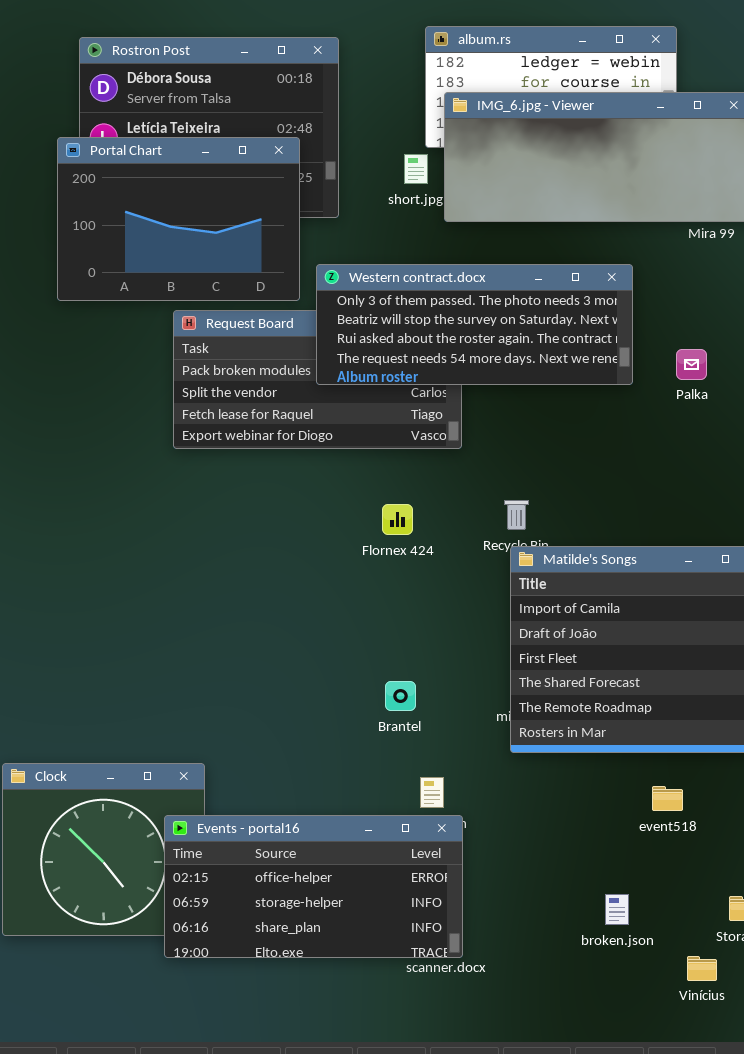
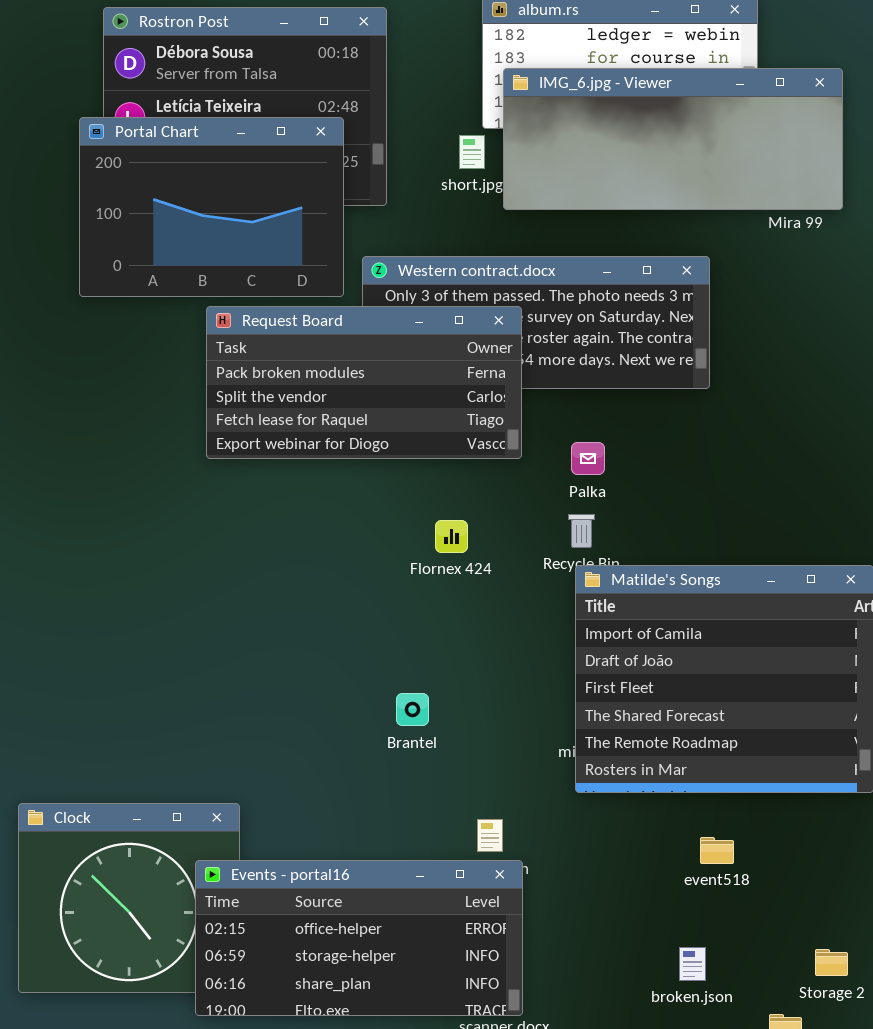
Request Board: [173,310,462,449] -> [206,306,522,459], raised
Palka: [676,349,707,380] -> [571,442,605,475], moved
Brantel: [385,681,416,711] -> [396,693,429,726], moved
event518: [652,786,683,811] -> [700,837,734,864], moved

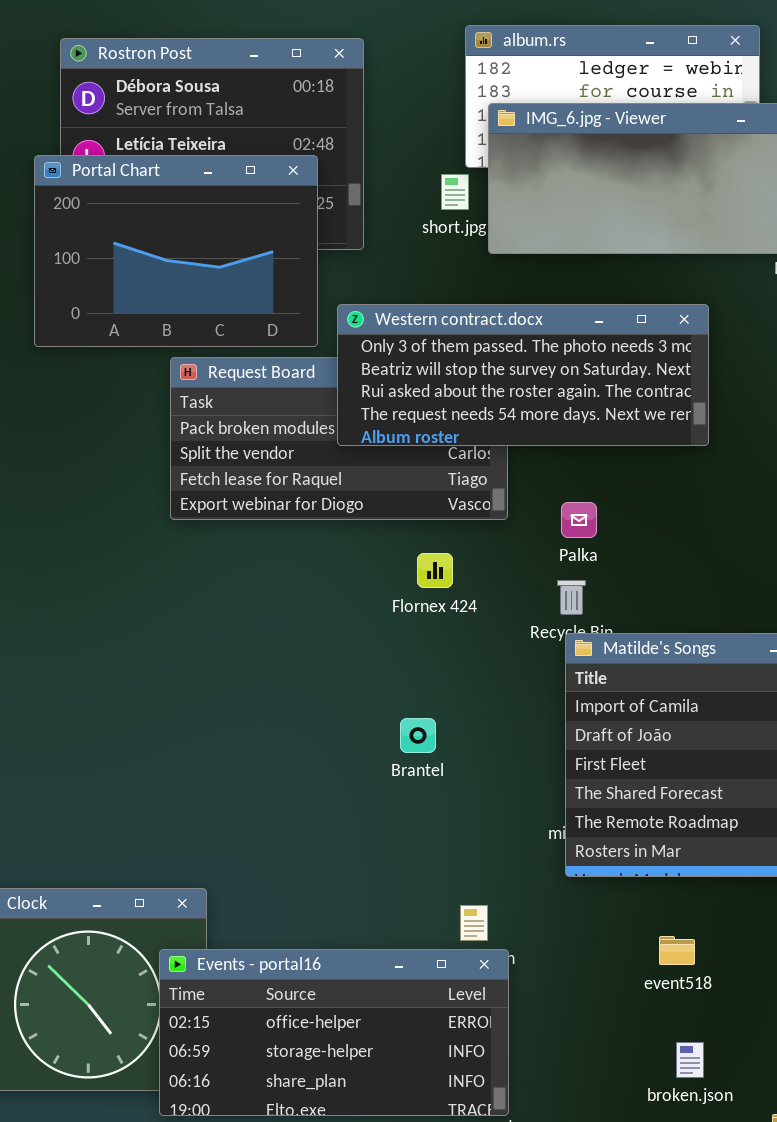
Western contract.docx: [362,256,710,389] -> [337,304,709,446], raised
Flornex 424: [435,520,468,553] -> [417,553,453,588], moved
Brantel: [396,693,429,726] -> [400,718,436,753], moved
event518: [700,837,734,864] -> [659,936,695,965], moved

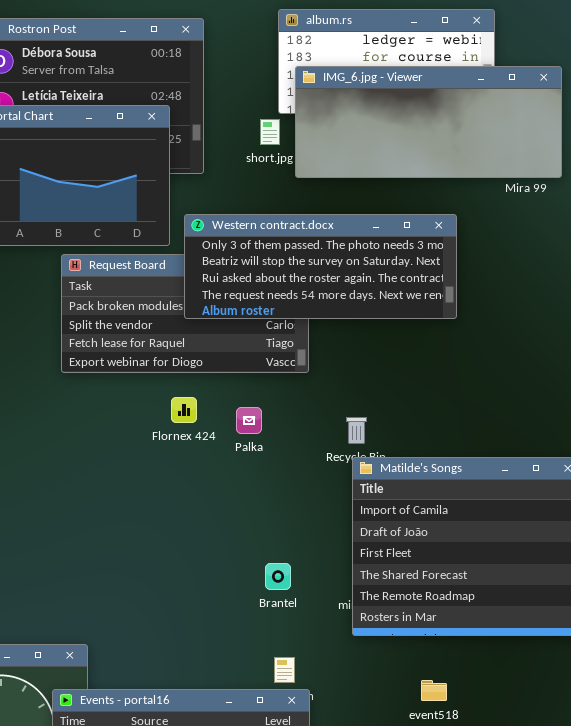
Palka: [561,502,597,538] -> [236,407,262,434], moved
Flornex 424: [417,553,453,588] -> [171,397,197,423], moved
Brantel: [400,718,436,753] -> [265,563,291,590], moved

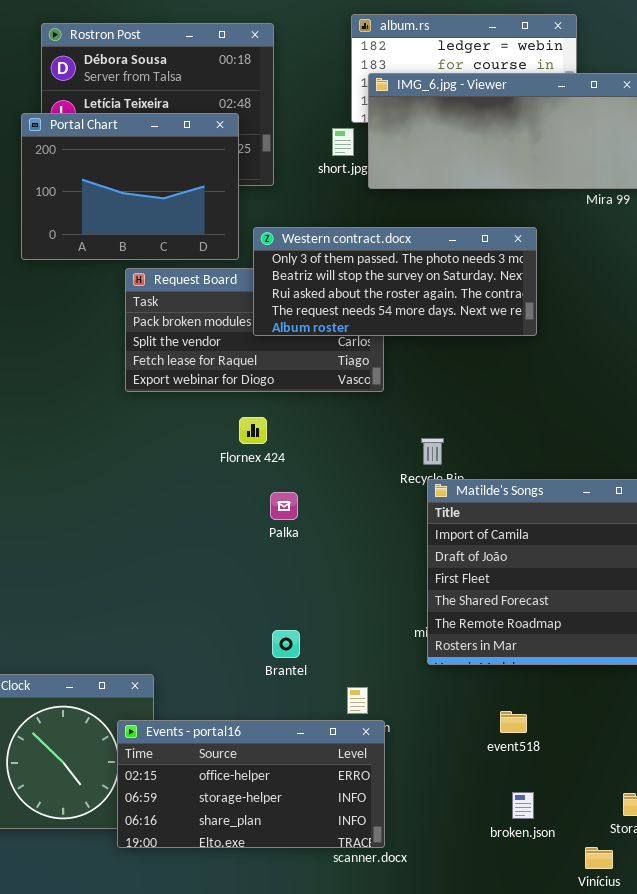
Palka: [236,407,262,434] -> [270,492,298,520], moved
Brantel: [265,563,291,590] -> [272,630,300,658], moved

